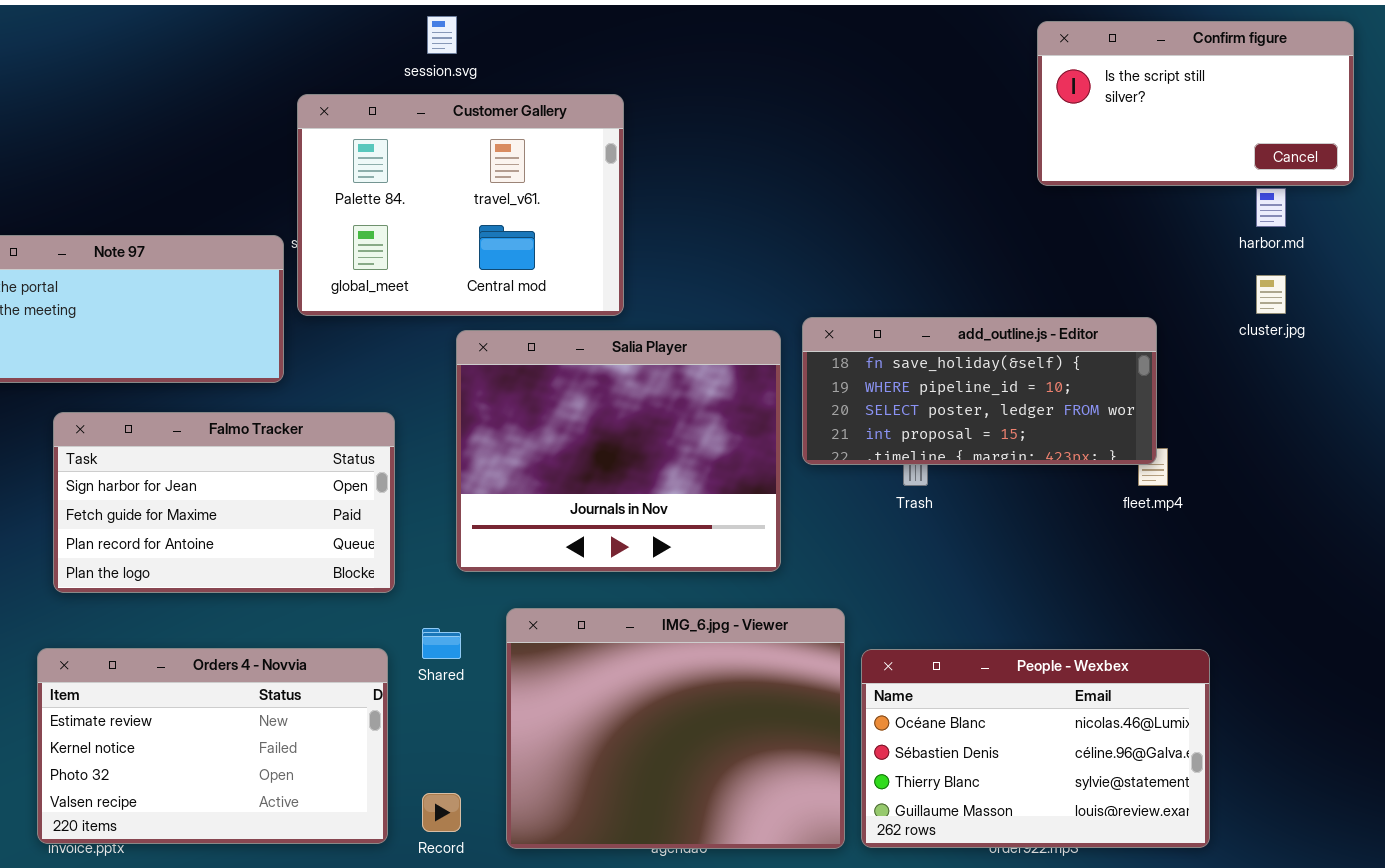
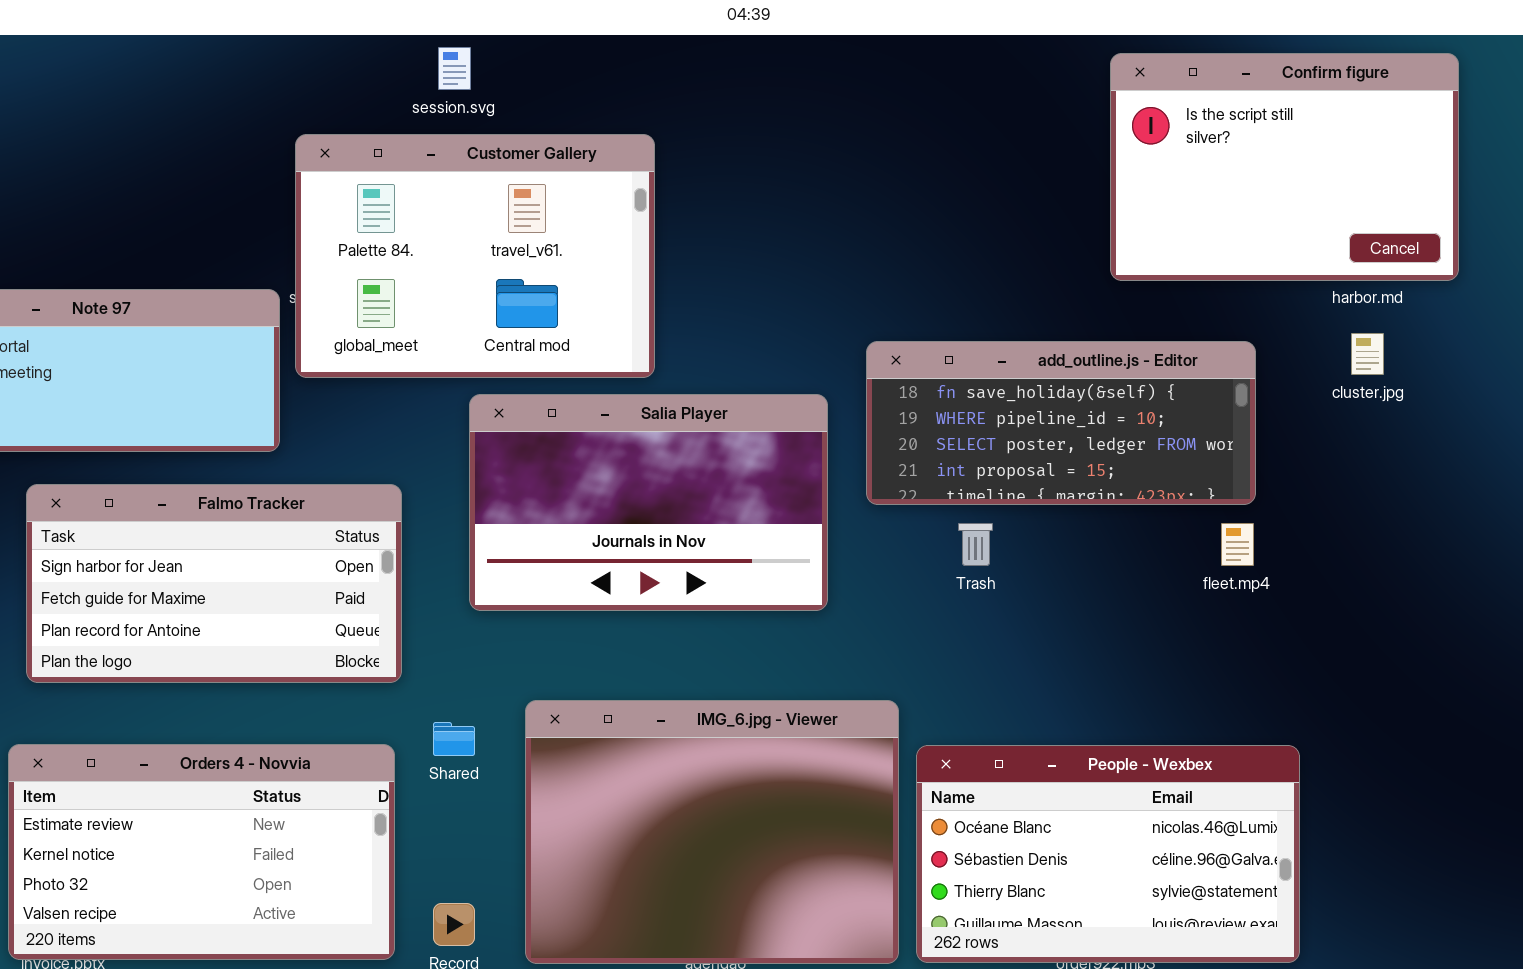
Confirm figure: [1037,21,1354,186] -> [1110,53,1459,281], resized
add_outline.js - Editor: [802,317,1157,465] -> [866,341,1256,505], moved
Salia Player: [456,330,781,572] -> [469,394,828,611], resized

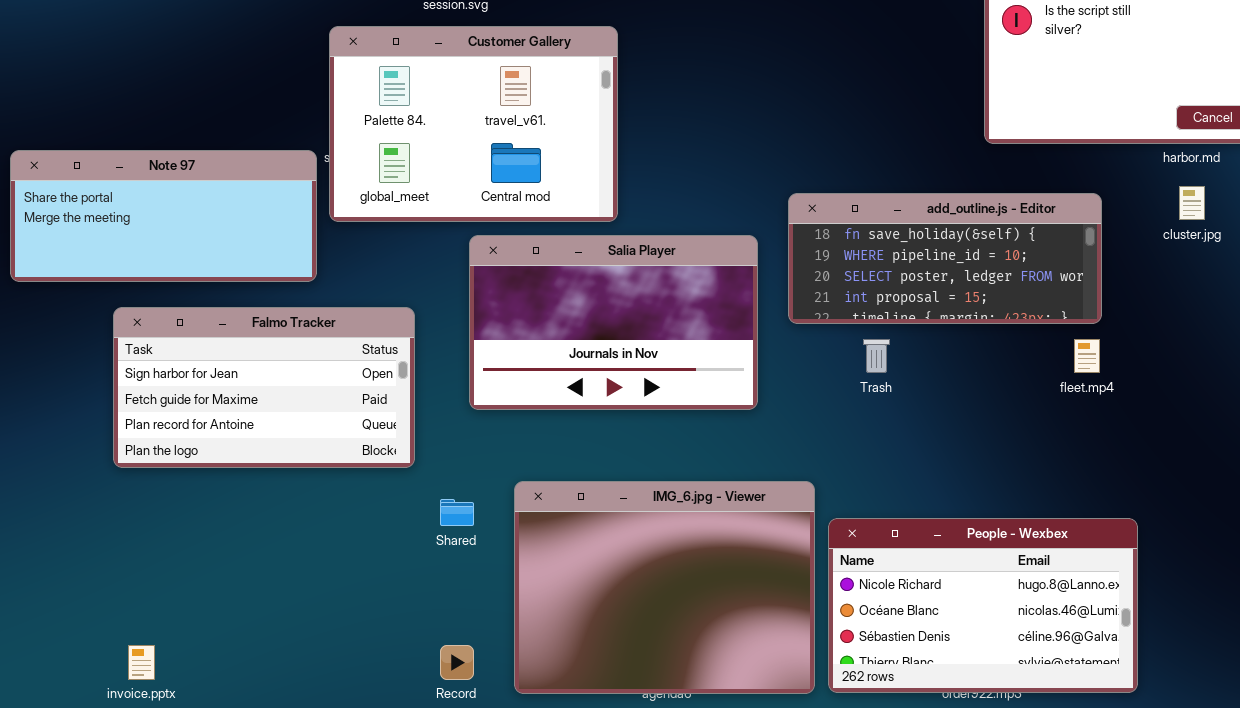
Orders 4 - Novvia: [8,744,395,960] -> none, closed
People - Wexbex: [916,745,1300,963] -> [828,518,1138,693], scrolled up 1 row

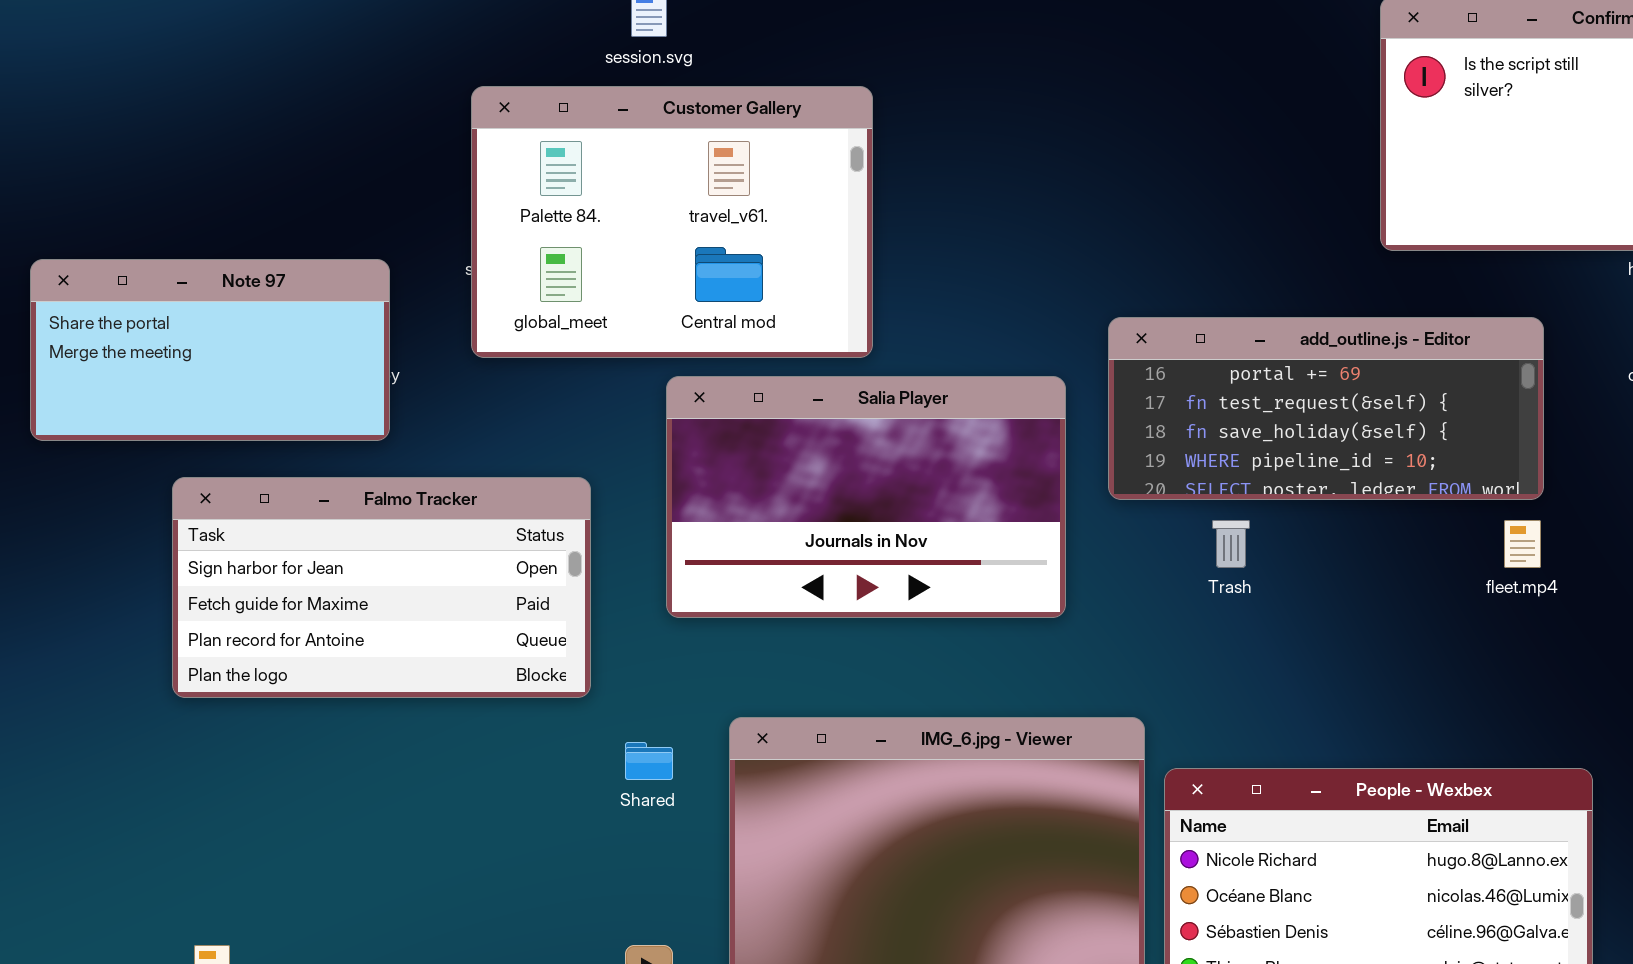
Note 97: [10,150,317,282] -> [30,259,390,441], resized
add_outline.js - Editor: [788,193,1102,324] -> [1108,317,1544,500], scrolled up 2 rows

